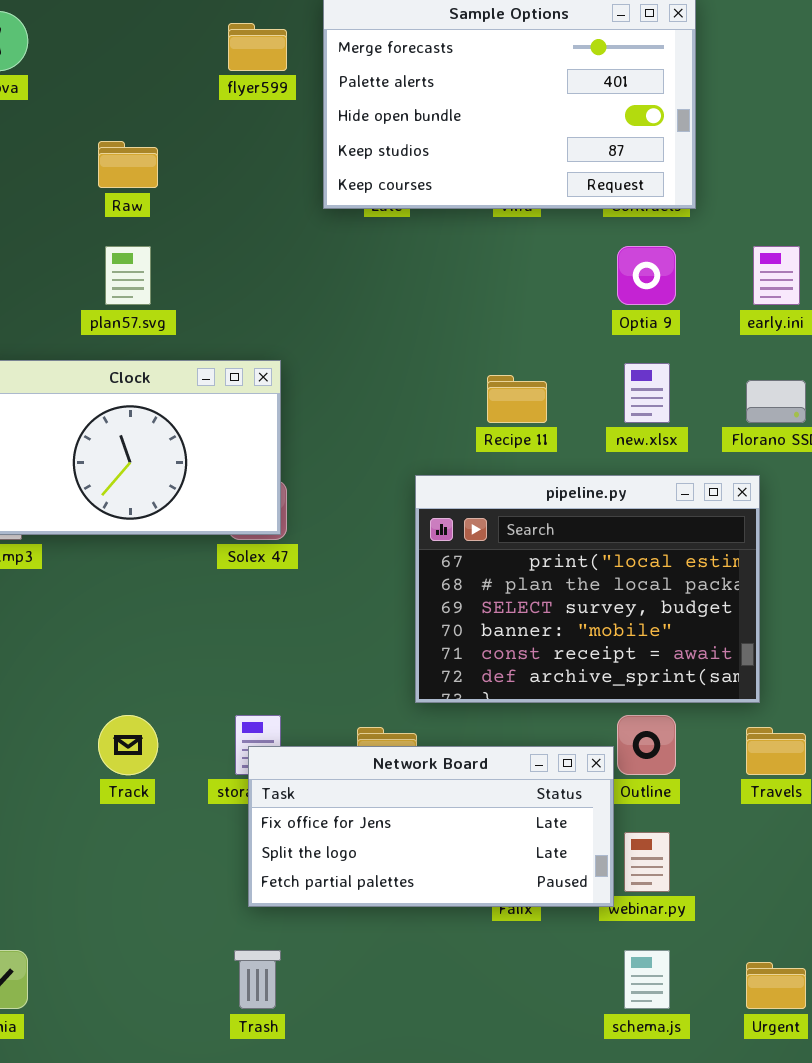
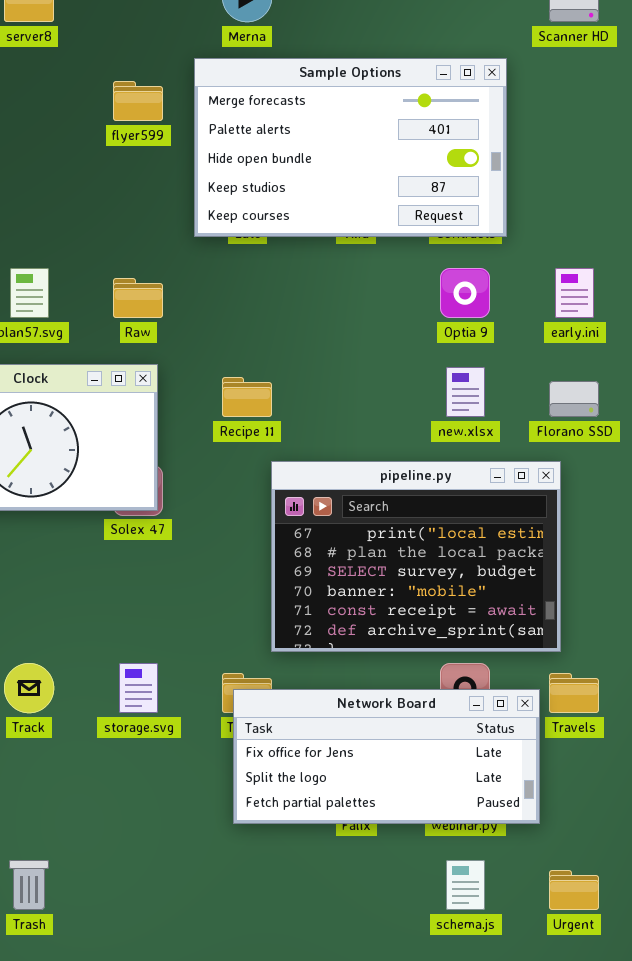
Raw: [98,141,158,188] -> [113,278,163,318], moved
Recipe 11: [487,375,547,423] -> [222,377,272,417], moved
Network Board: [248,746,614,907] -> [233,689,540,824], moved
Trash: [234,950,281,1009] -> [9,860,49,910], moved

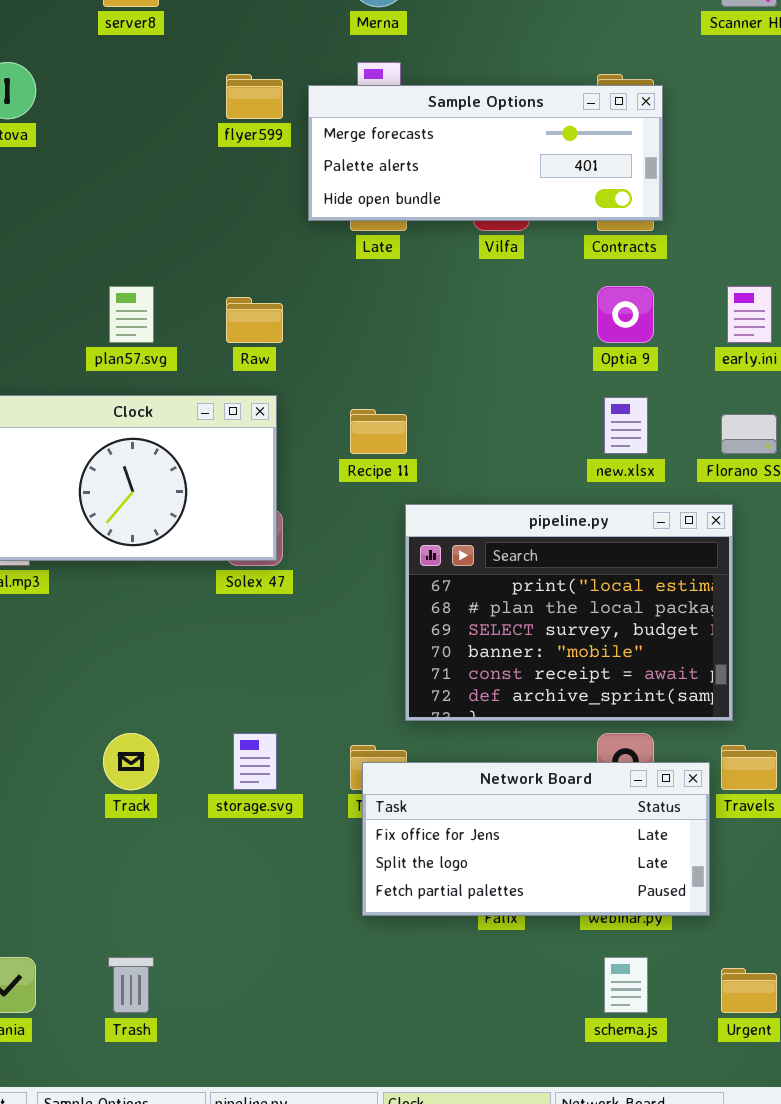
Sample Options: [194,58,507,237] -> [308,85,663,221], moved, resized

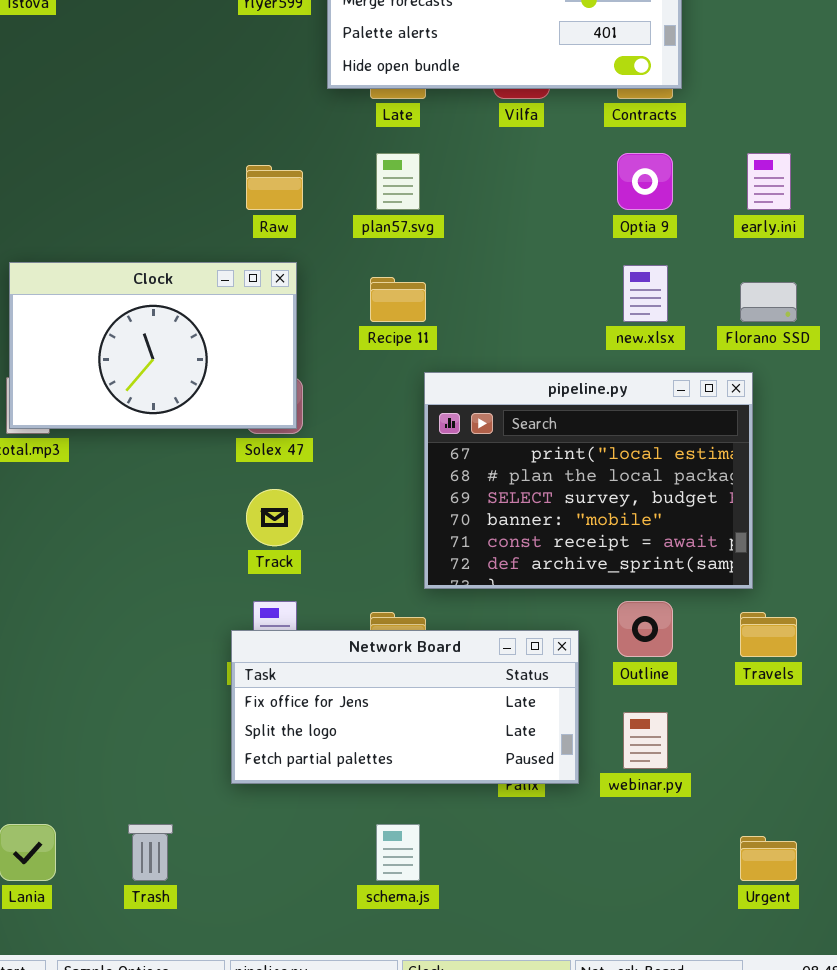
plan57.svg: [109,286,154,343] -> [376,153,420,210], moved
Track: [103,733,159,790] -> [246,489,303,546], moved
Network Board: [362,762,710,916] -> [231,630,579,784], moved
schema.js: [604,957,648,1013] -> [376,824,420,881], moved

